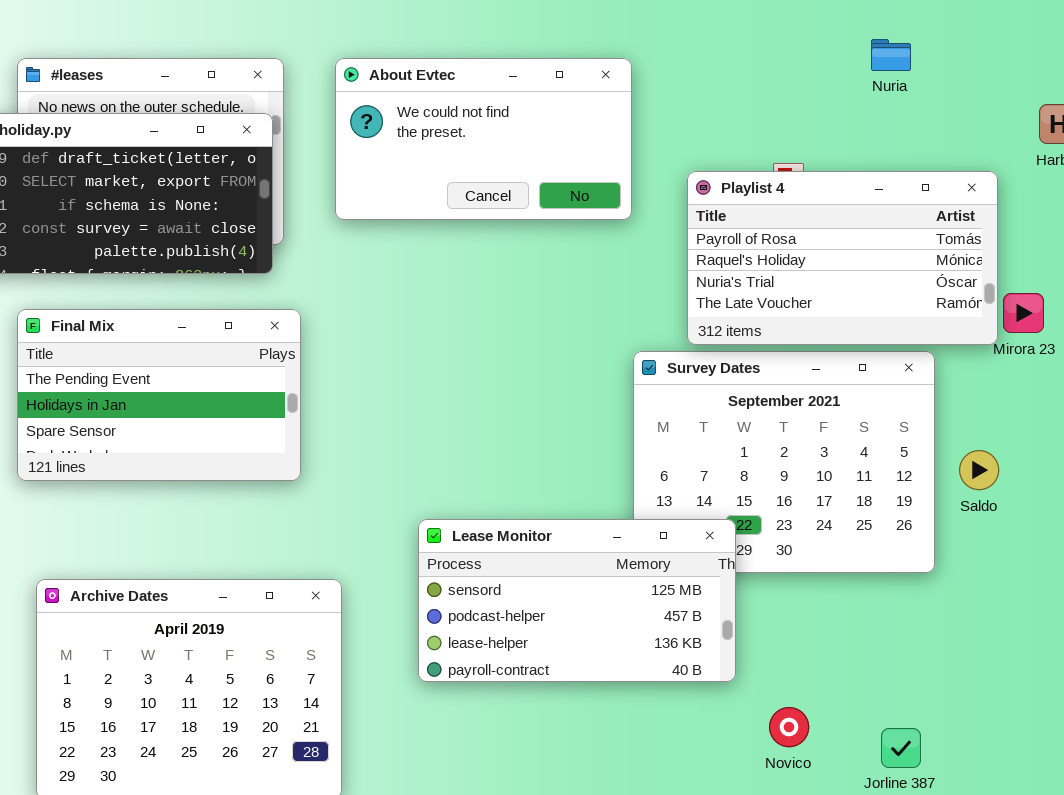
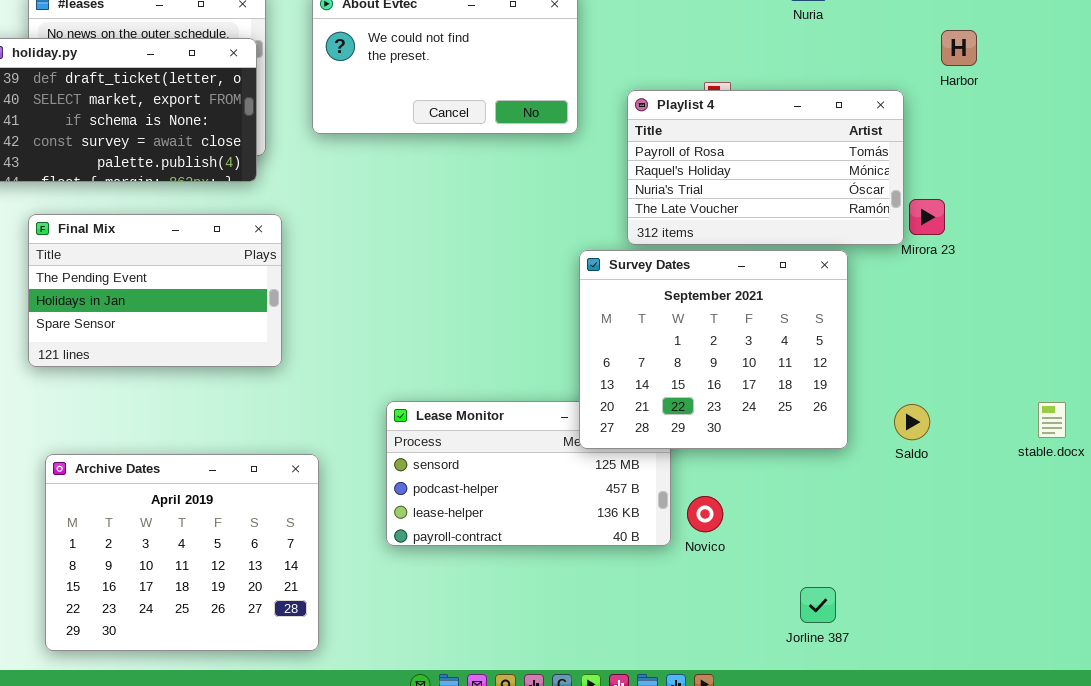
Survey Dates: [633,351,935,573] -> [579,250,848,449], raised
Saldo: [959,450,999,490] -> [894,404,930,440], moved
Novico: [769,707,809,747] -> [687,496,723,532], moved

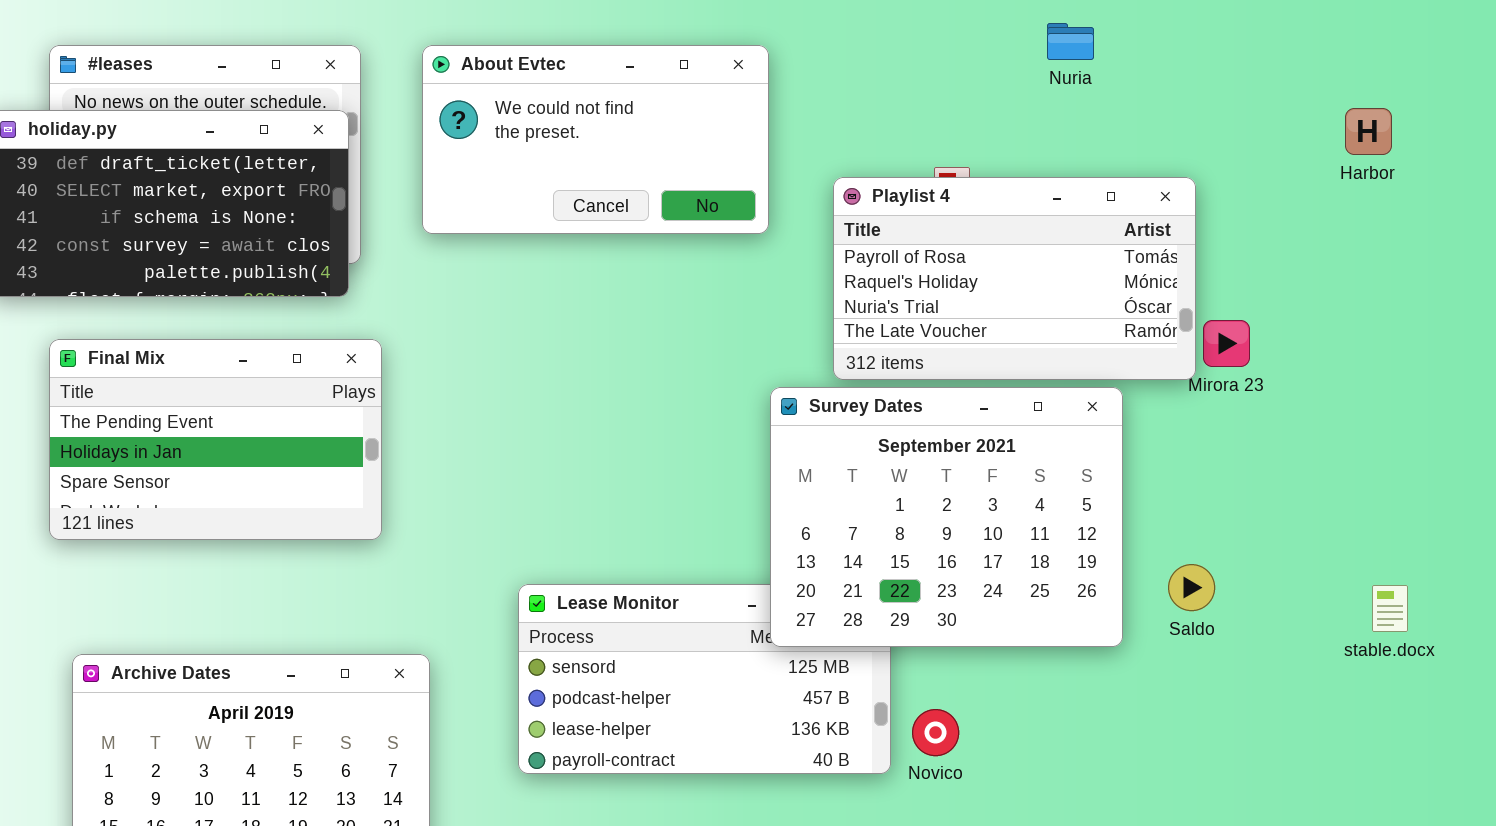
Harbor: [941,30,977,66] -> [1345,108,1392,155], moved
Saldo: [894,404,930,440] -> [1168,564,1215,611], moved

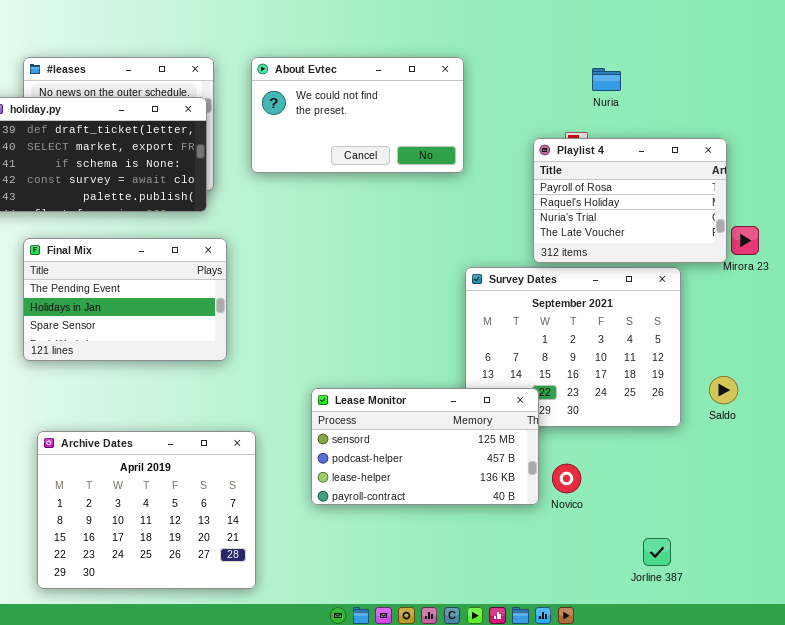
Nuria: [1047,23,1094,60] -> [592,68,621,91], moved
Playlist 4: [833,177,1196,380] -> [533,138,727,263], resized
Lease Monitor: [518,584,891,774] -> [311,388,539,505], raised

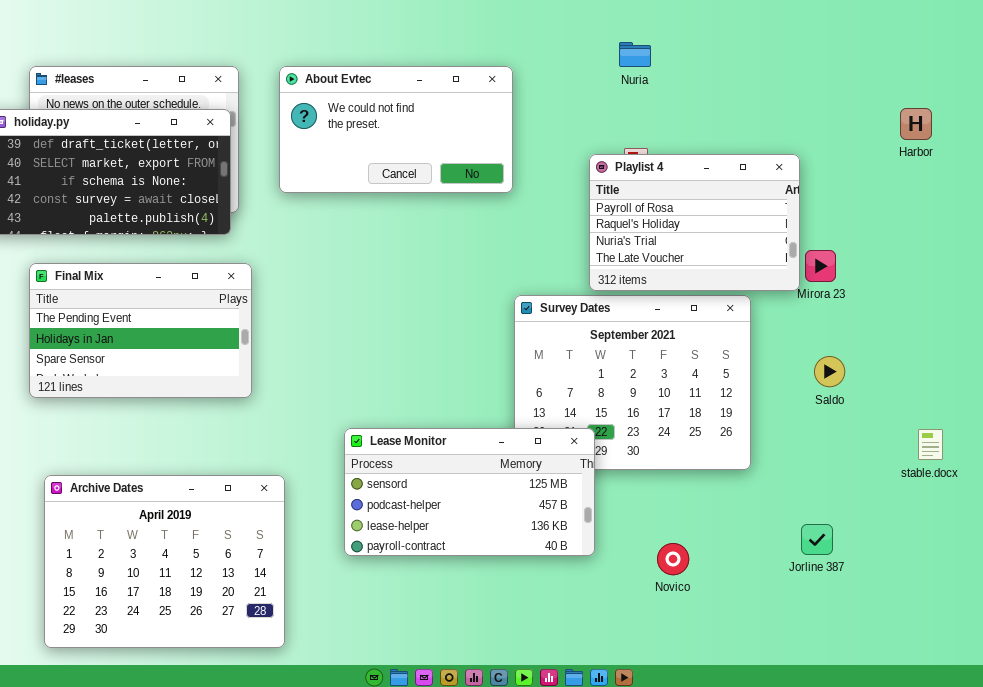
Nuria: [592,68,621,91] -> [619,42,651,67], moved
Saldo: [709,376,738,404] -> [814,356,845,387], moved
Novico: [552,464,581,493] -> [657,543,689,575], moved
Jorline 387: [643,538,671,566] -> [801,524,833,555], moved

